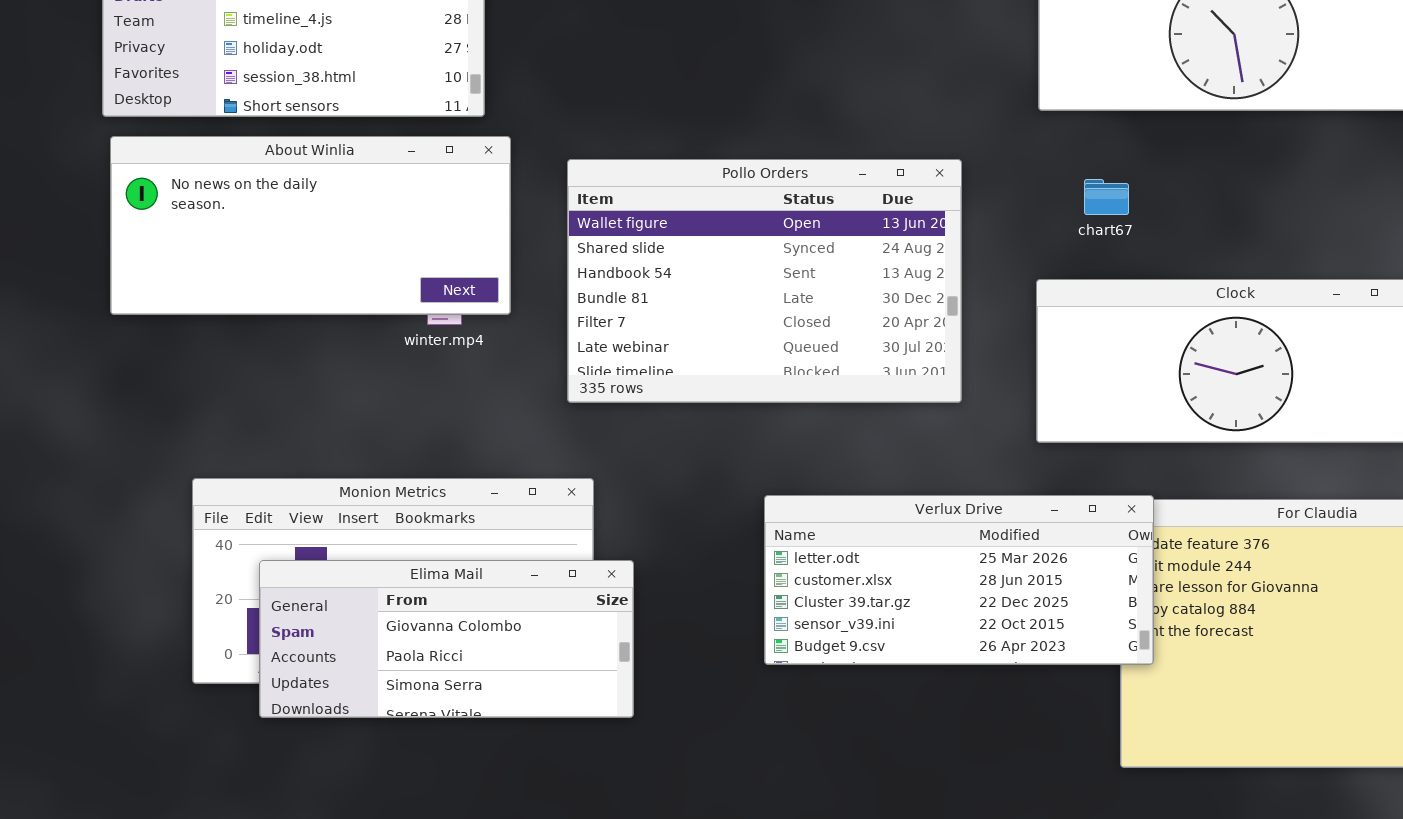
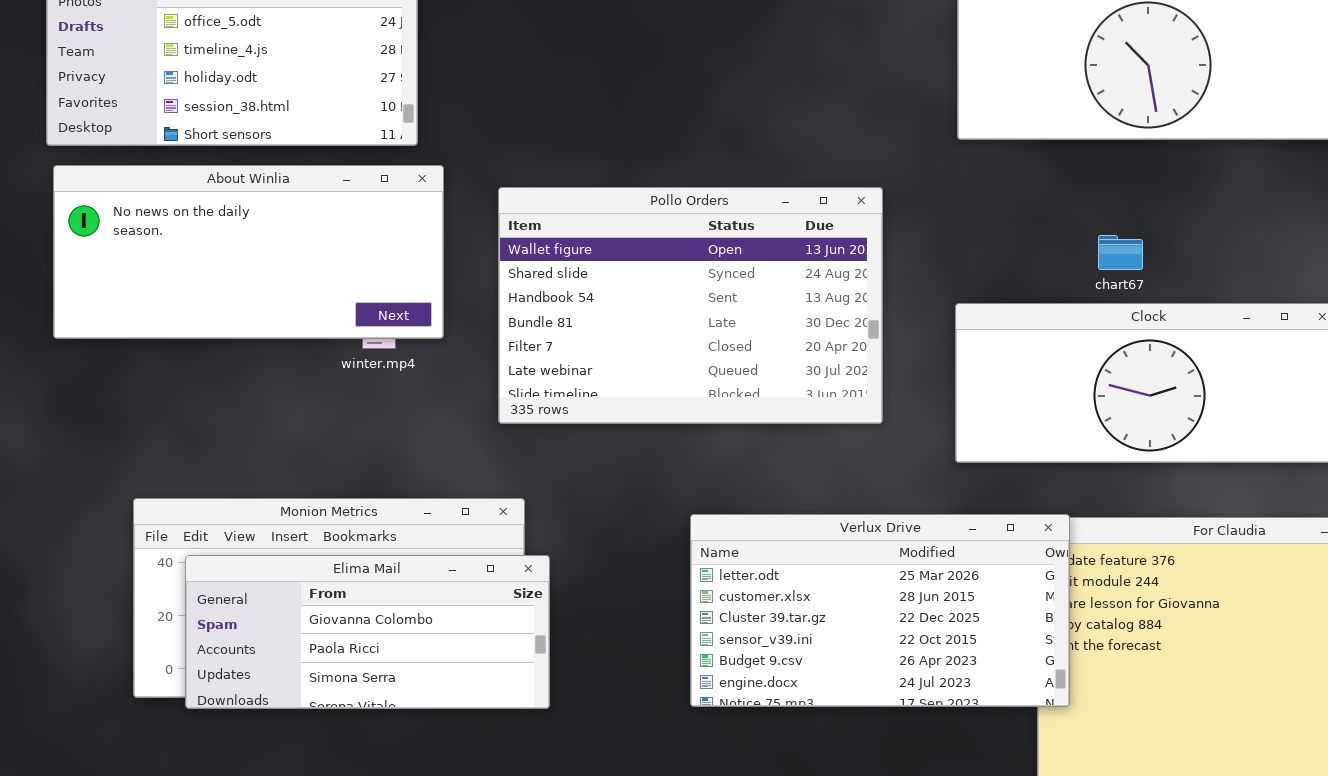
chart67: [1084,179,1129,215] -> [1098,235,1143,270], moved
Verlux Drive: [764,495,1154,665] -> [690,514,1070,707], resized
Elima Mail: [259,560,634,718] -> [185,555,550,709], moved

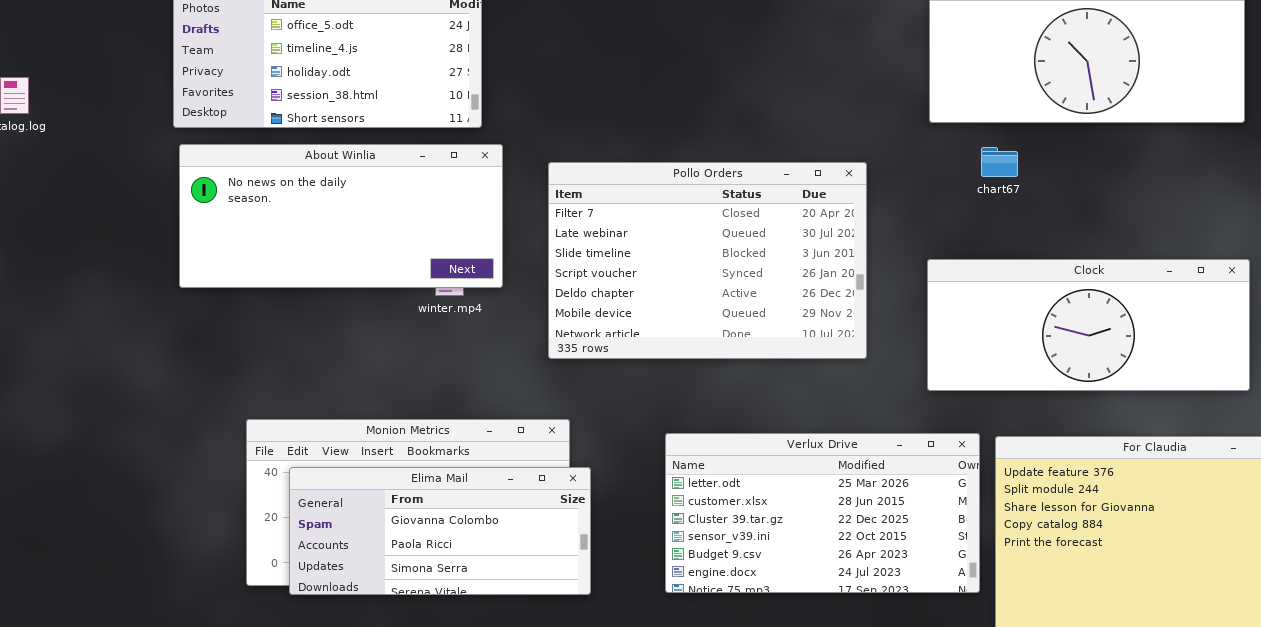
Pollo Orders: [498,187,883,424] -> [548,162,867,359], scrolled down 4 rows
chart67: [1098,235,1143,270] -> [981,147,1018,177], moved
Verlux Drive: [690,514,1070,707] -> [665,433,980,593], moved

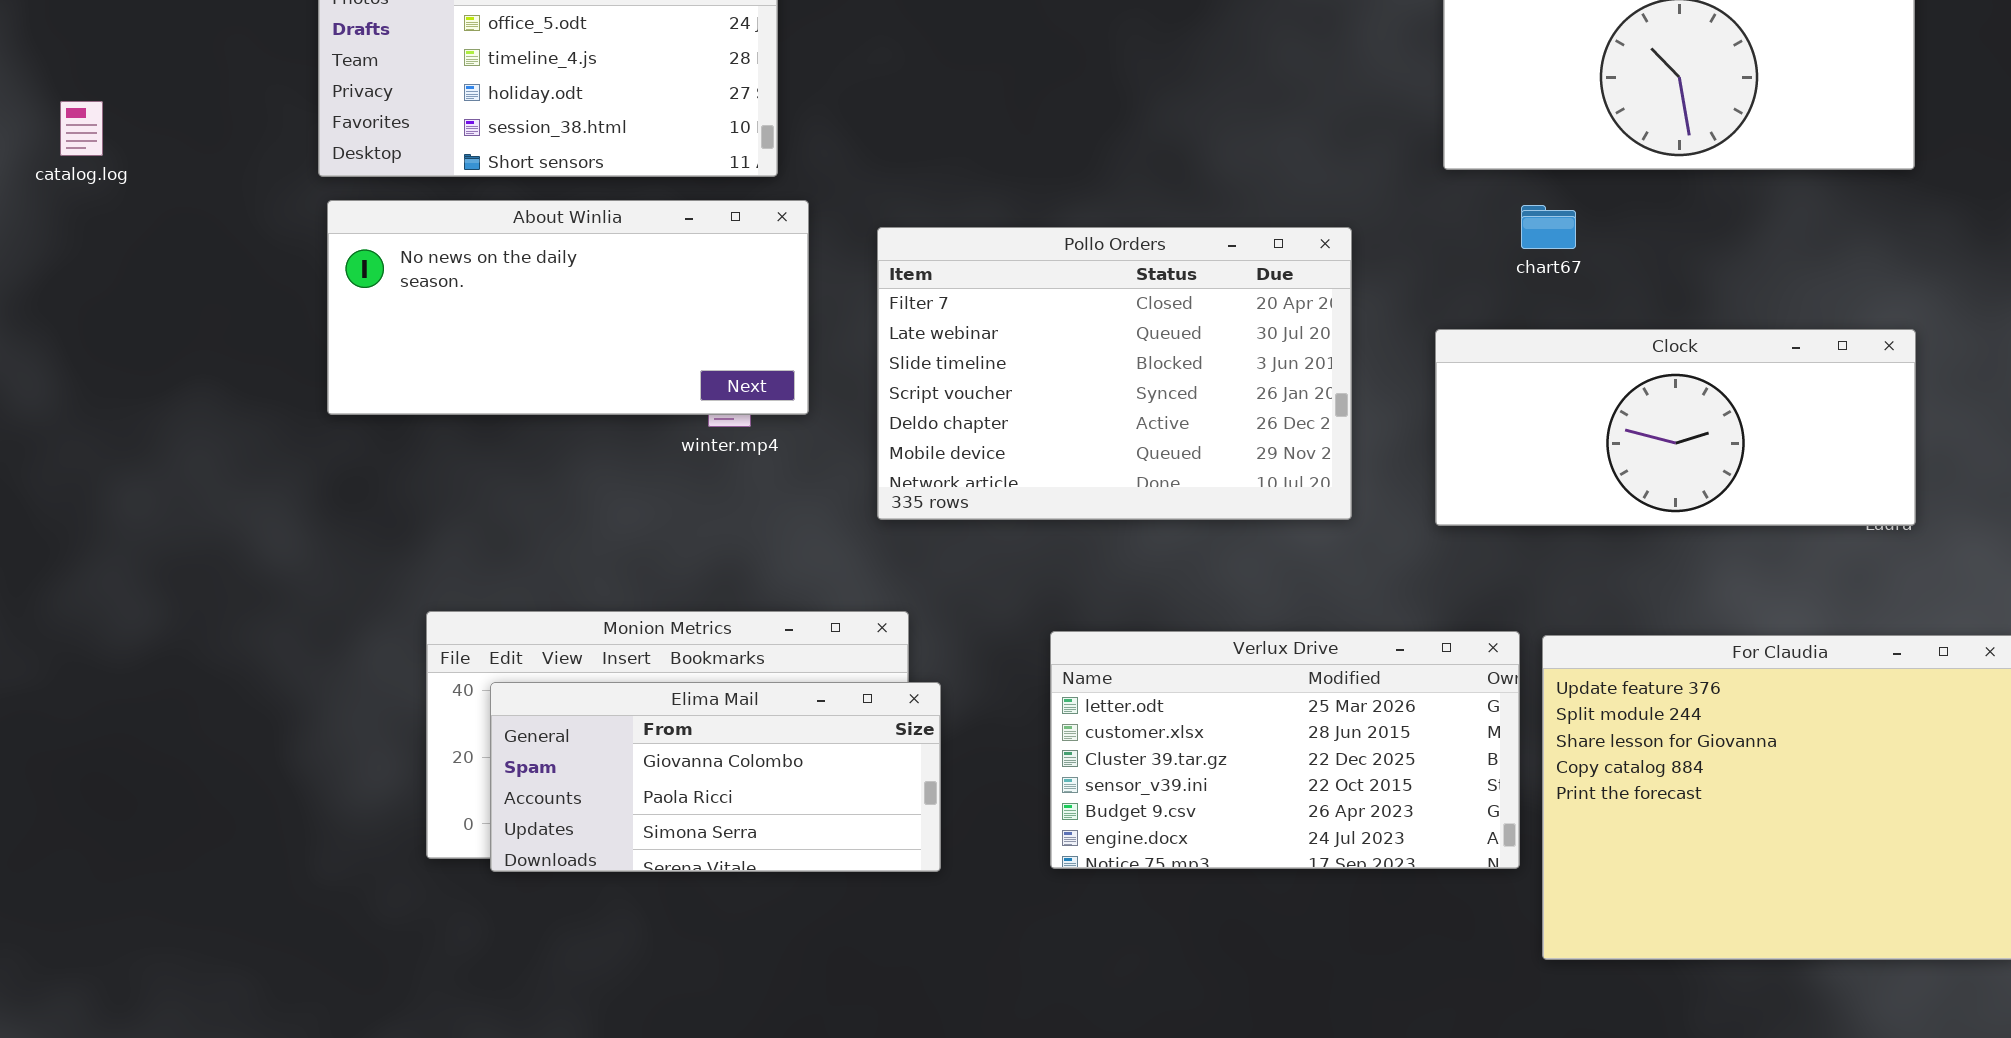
Clock: [927,259,1250,391] -> [1435,329,1916,526], moved

